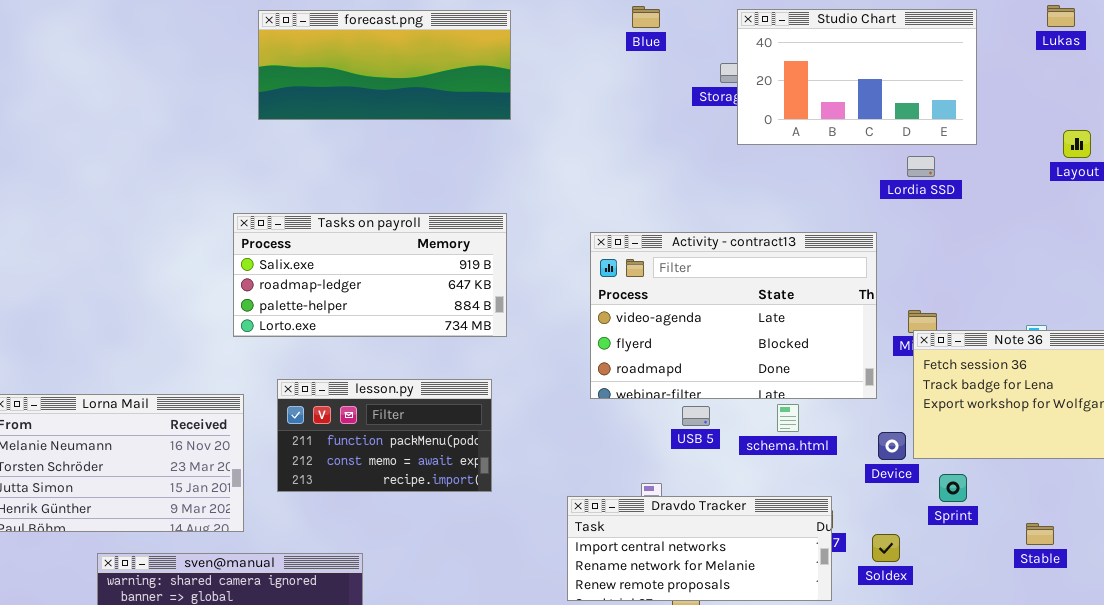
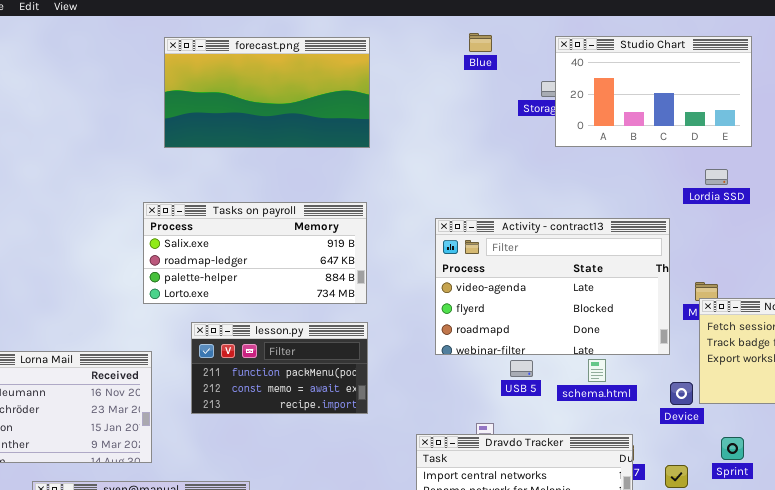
forecast.png: [258,10,511,120] -> [164,37,370,148], resized
Lordia SSD: [907,156,935,177] -> [705,169,728,185], moved
lesson.py: [277,379,492,492] -> [191,322,368,414], moved
Sprint: [939,474,967,502] -> [721,437,744,460], moved

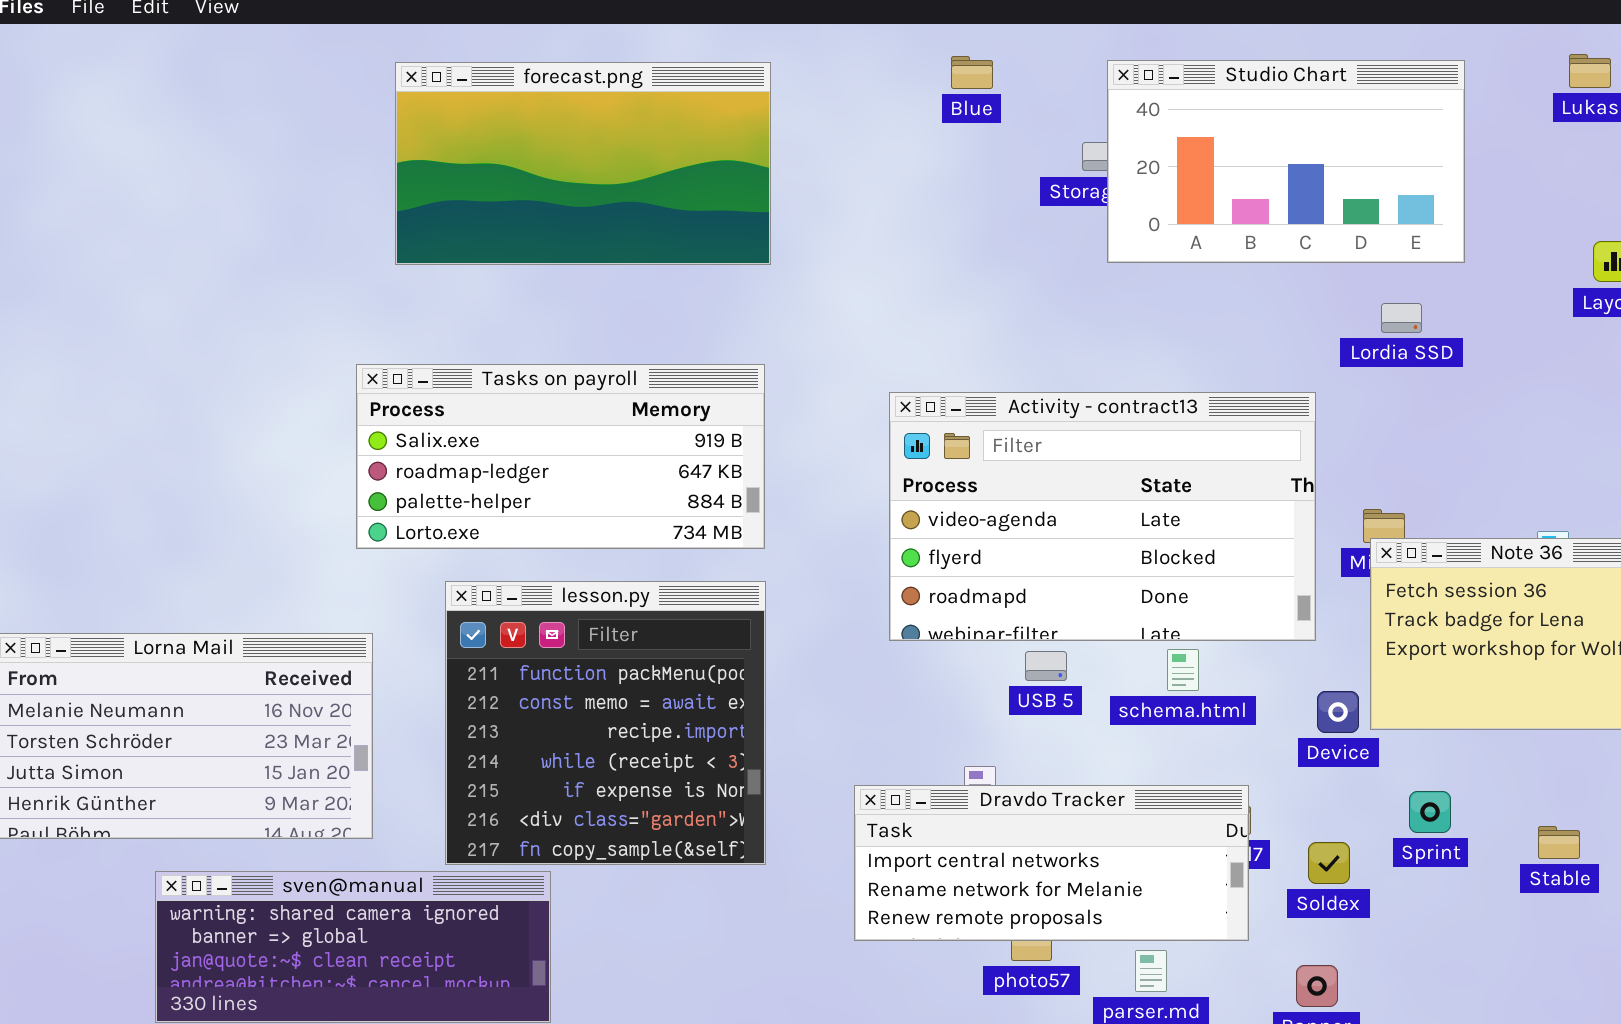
lesson.py: [191,322,368,414] -> [445,581,766,865], resized

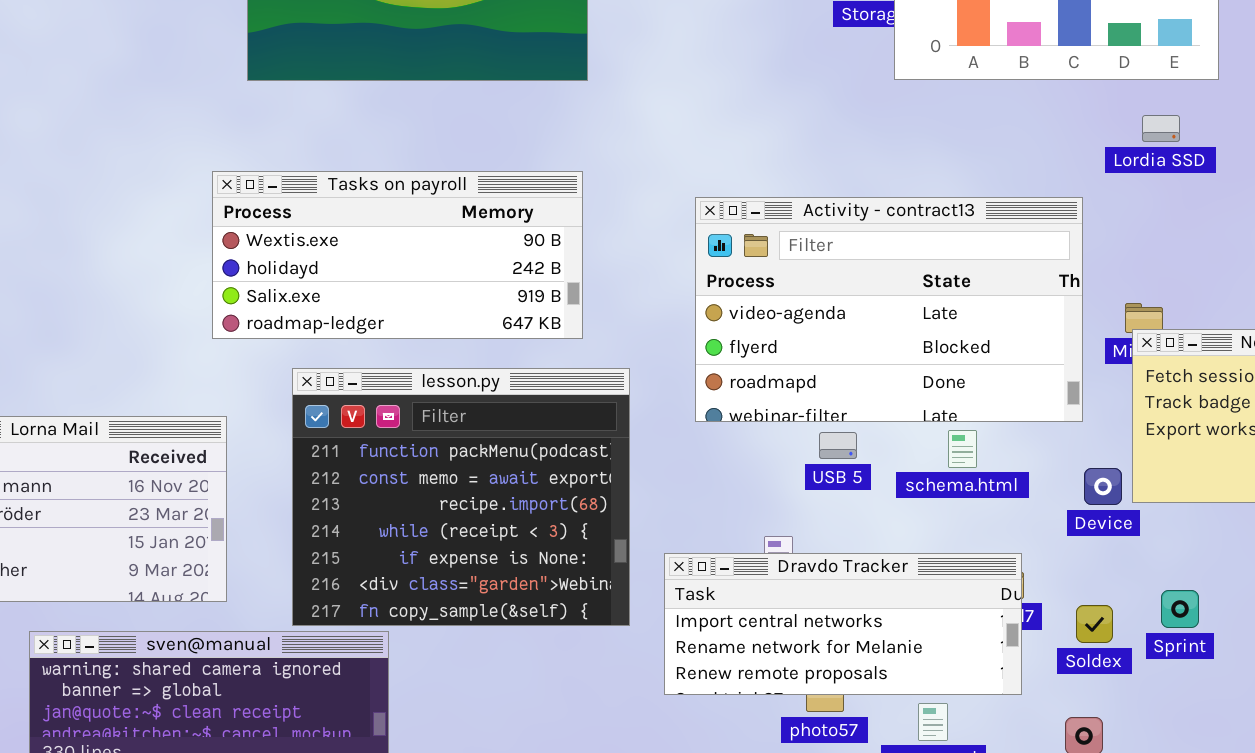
Tasks on payroll: [356,364,765,549] -> [212,171,583,339], scrolled up 2 rows
lesson.py: [445,581,766,865] -> [292,368,630,626], resized
Sprint: [1409,791,1451,833] -> [1161,590,1199,628], moved

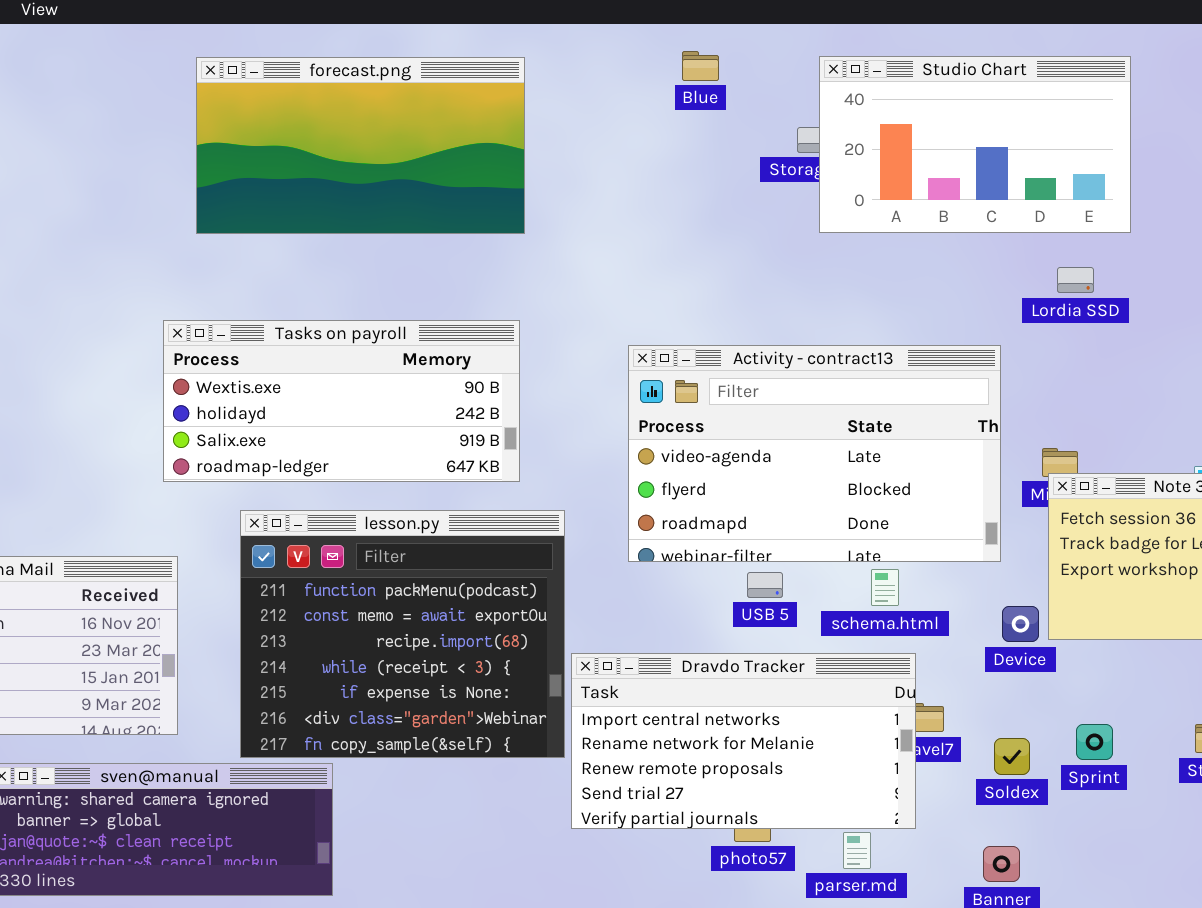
Dravdo Tracker: [664,553,1022,695] -> [571,653,916,829], moved, resized

